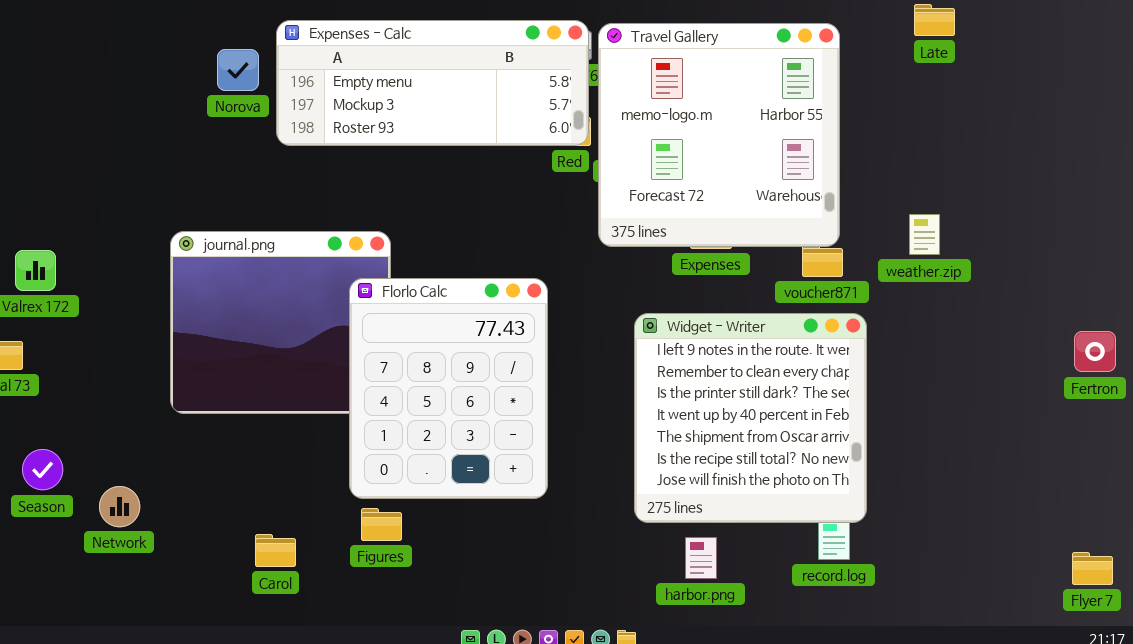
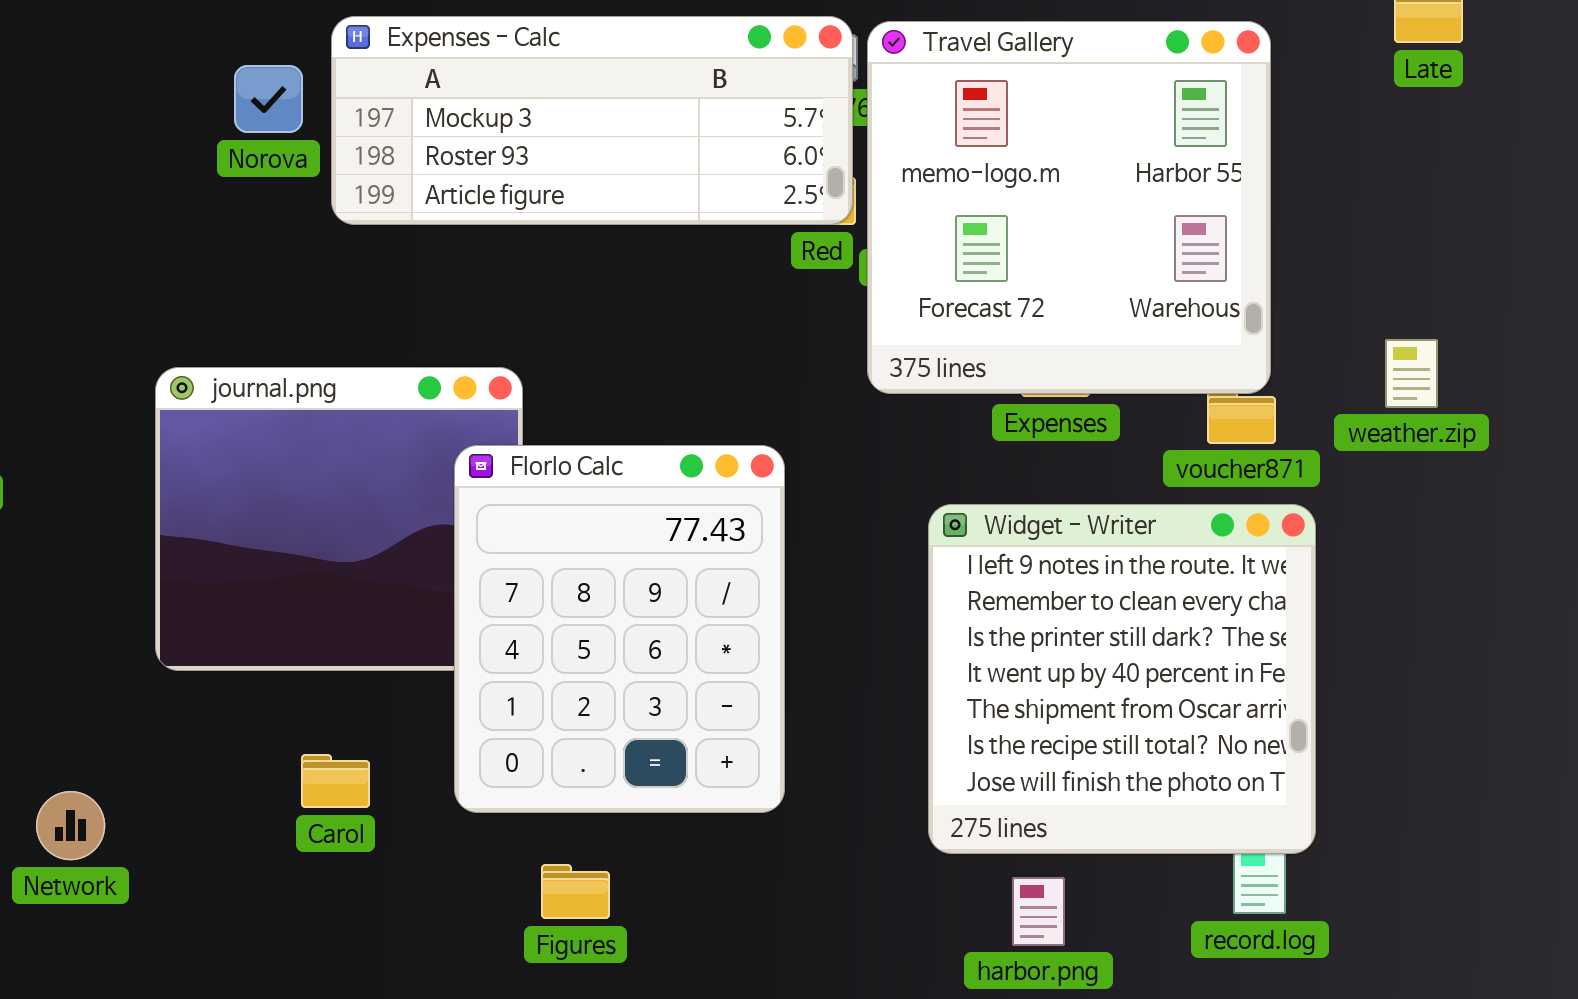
Expenses - Calc: [276,20,589,146] -> [331,16,853,225], scrolled down 1 row
Figures: [361,508,402,541] -> [541,864,610,919], moved
Carol: [255,534,296,567] -> [301,754,370,808], moved

